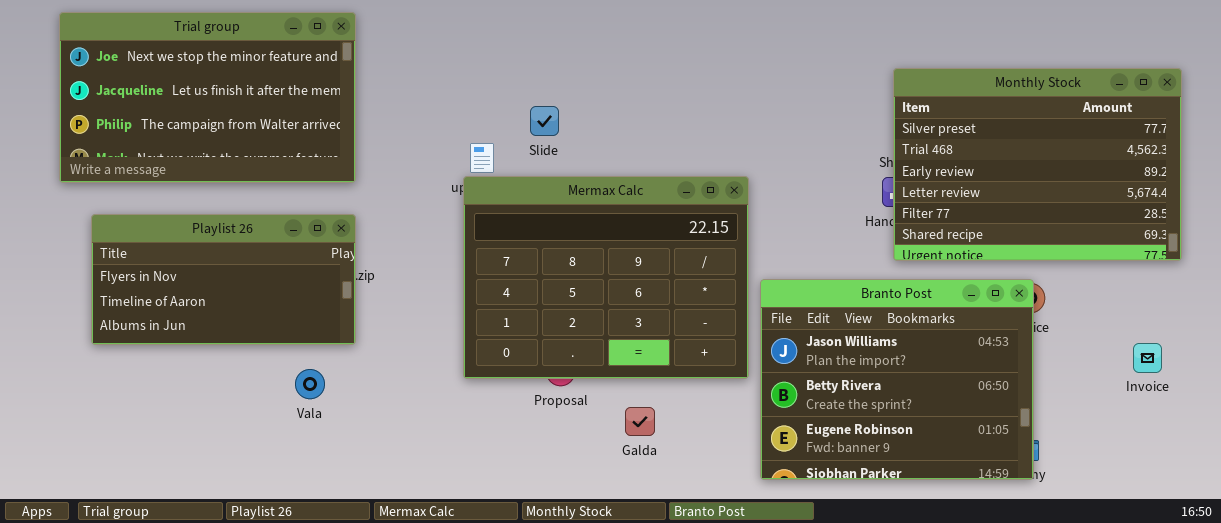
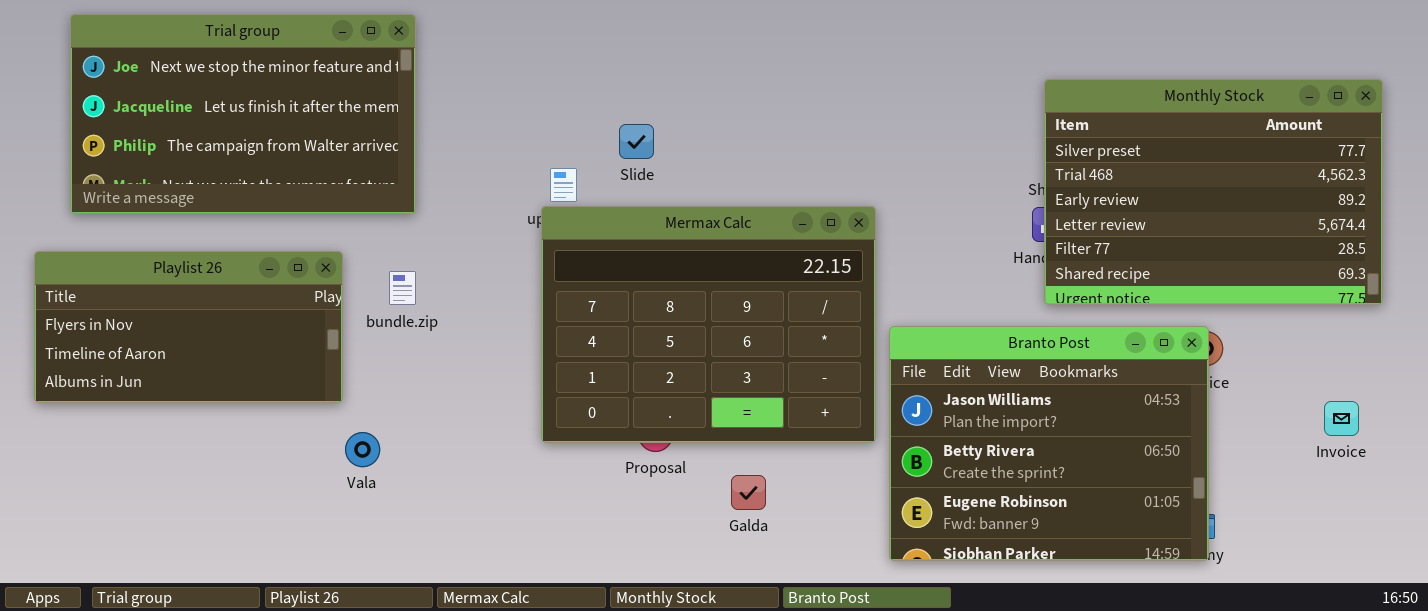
Playlist 26: [91,214,356,345] -> [34,251,343,403], moved

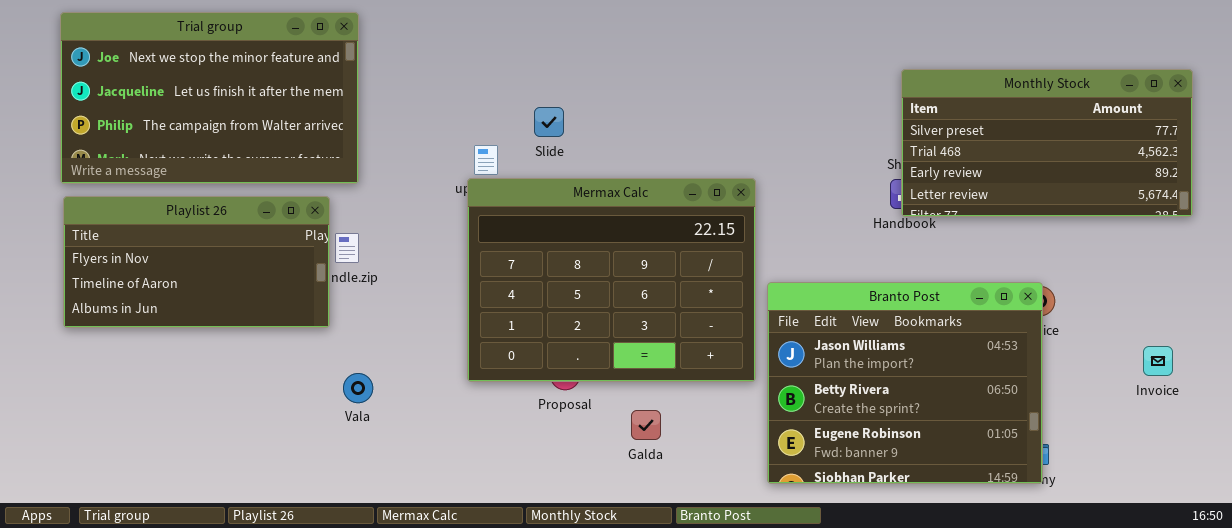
Monthly Stock: [1044,79,1383,305] -> [901,69,1193,217], resized
Playlist 26: [34,251,343,403] -> [63,196,330,328], moved
Vala: [345,432,380,467] -> [343,373,373,403], moved

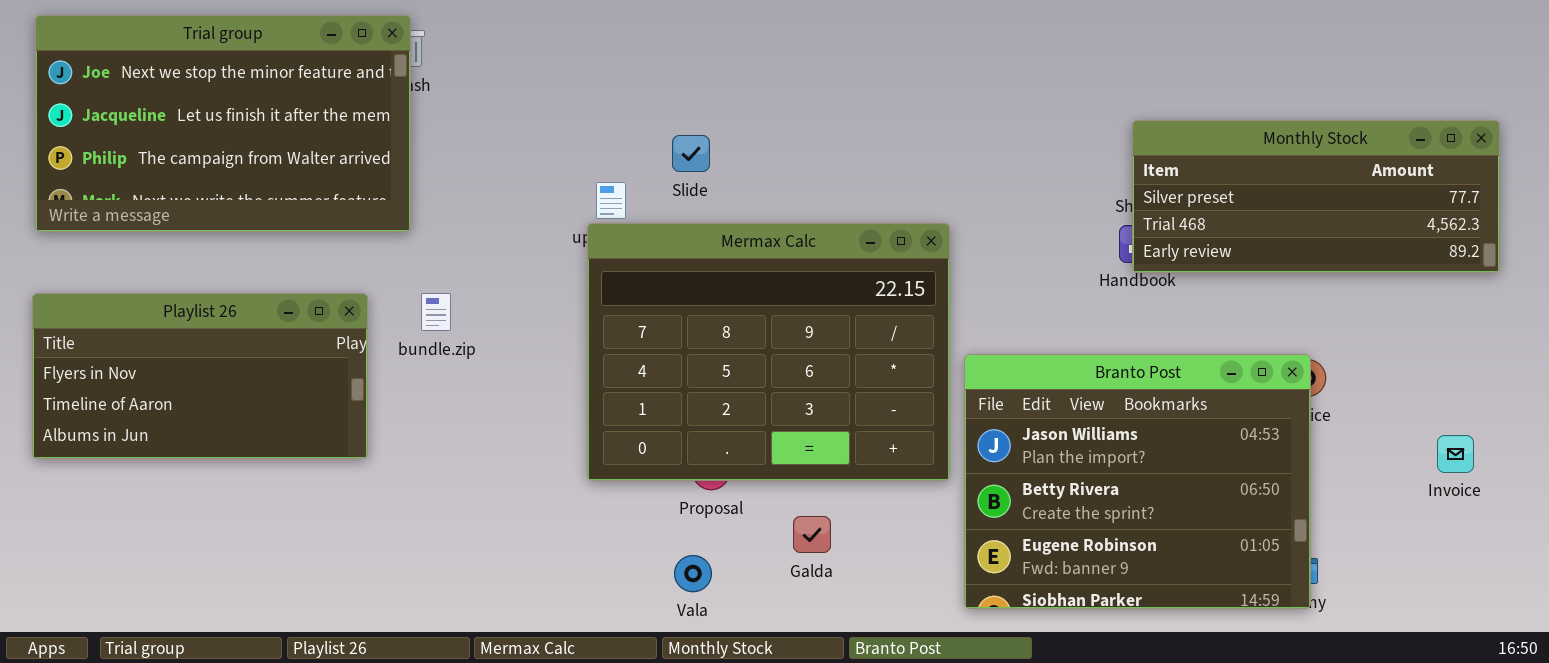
Trial group: [60,12,359,184] -> [35,15,411,232], moved
Monthly Stock: [901,69,1193,217] -> [1132,120,1500,273], resized
Playlist 26: [63,196,330,328] -> [32,293,368,459], moved
Vala: [343,373,373,403] -> [674,555,712,592], moved

